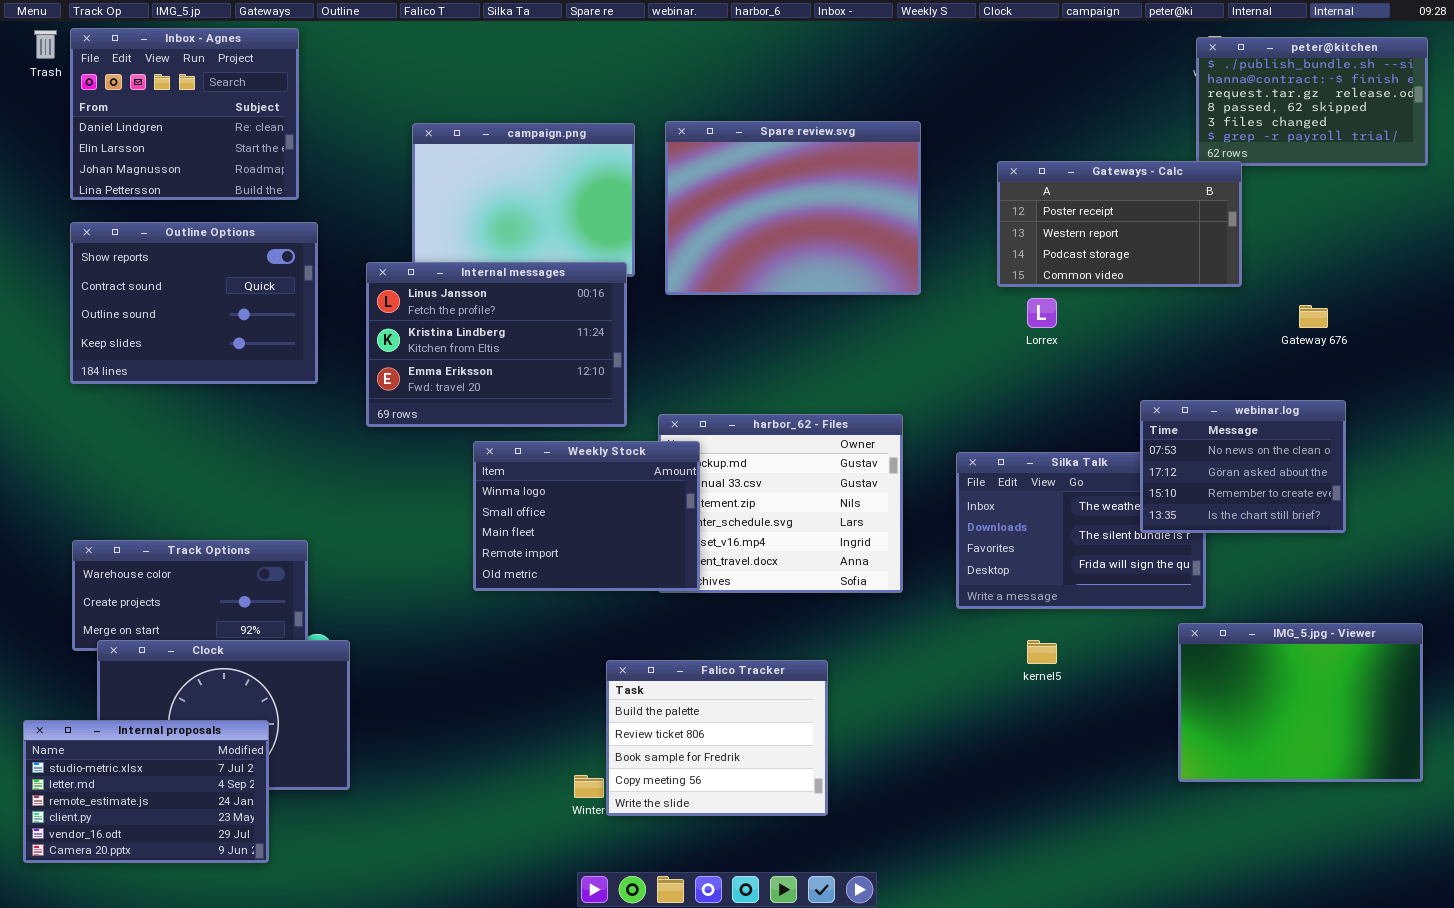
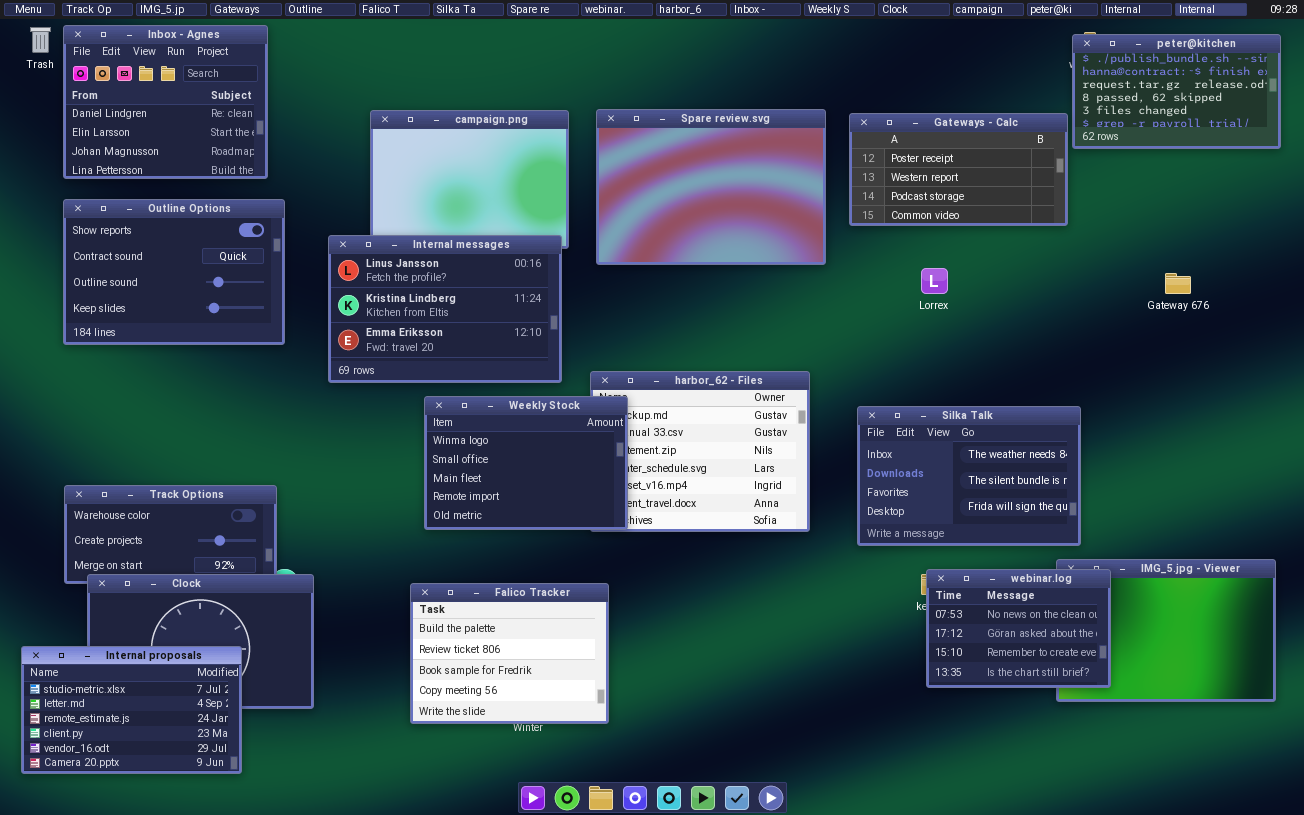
Gateways - Calc: [997,161,1242,287] -> [849,113,1068,226], moved
webinar.log: [1140,400,1346,533] -> [926,569,1111,688], moved
Falico Tracker: [606,660,828,816] -> [410,583,609,724], moved

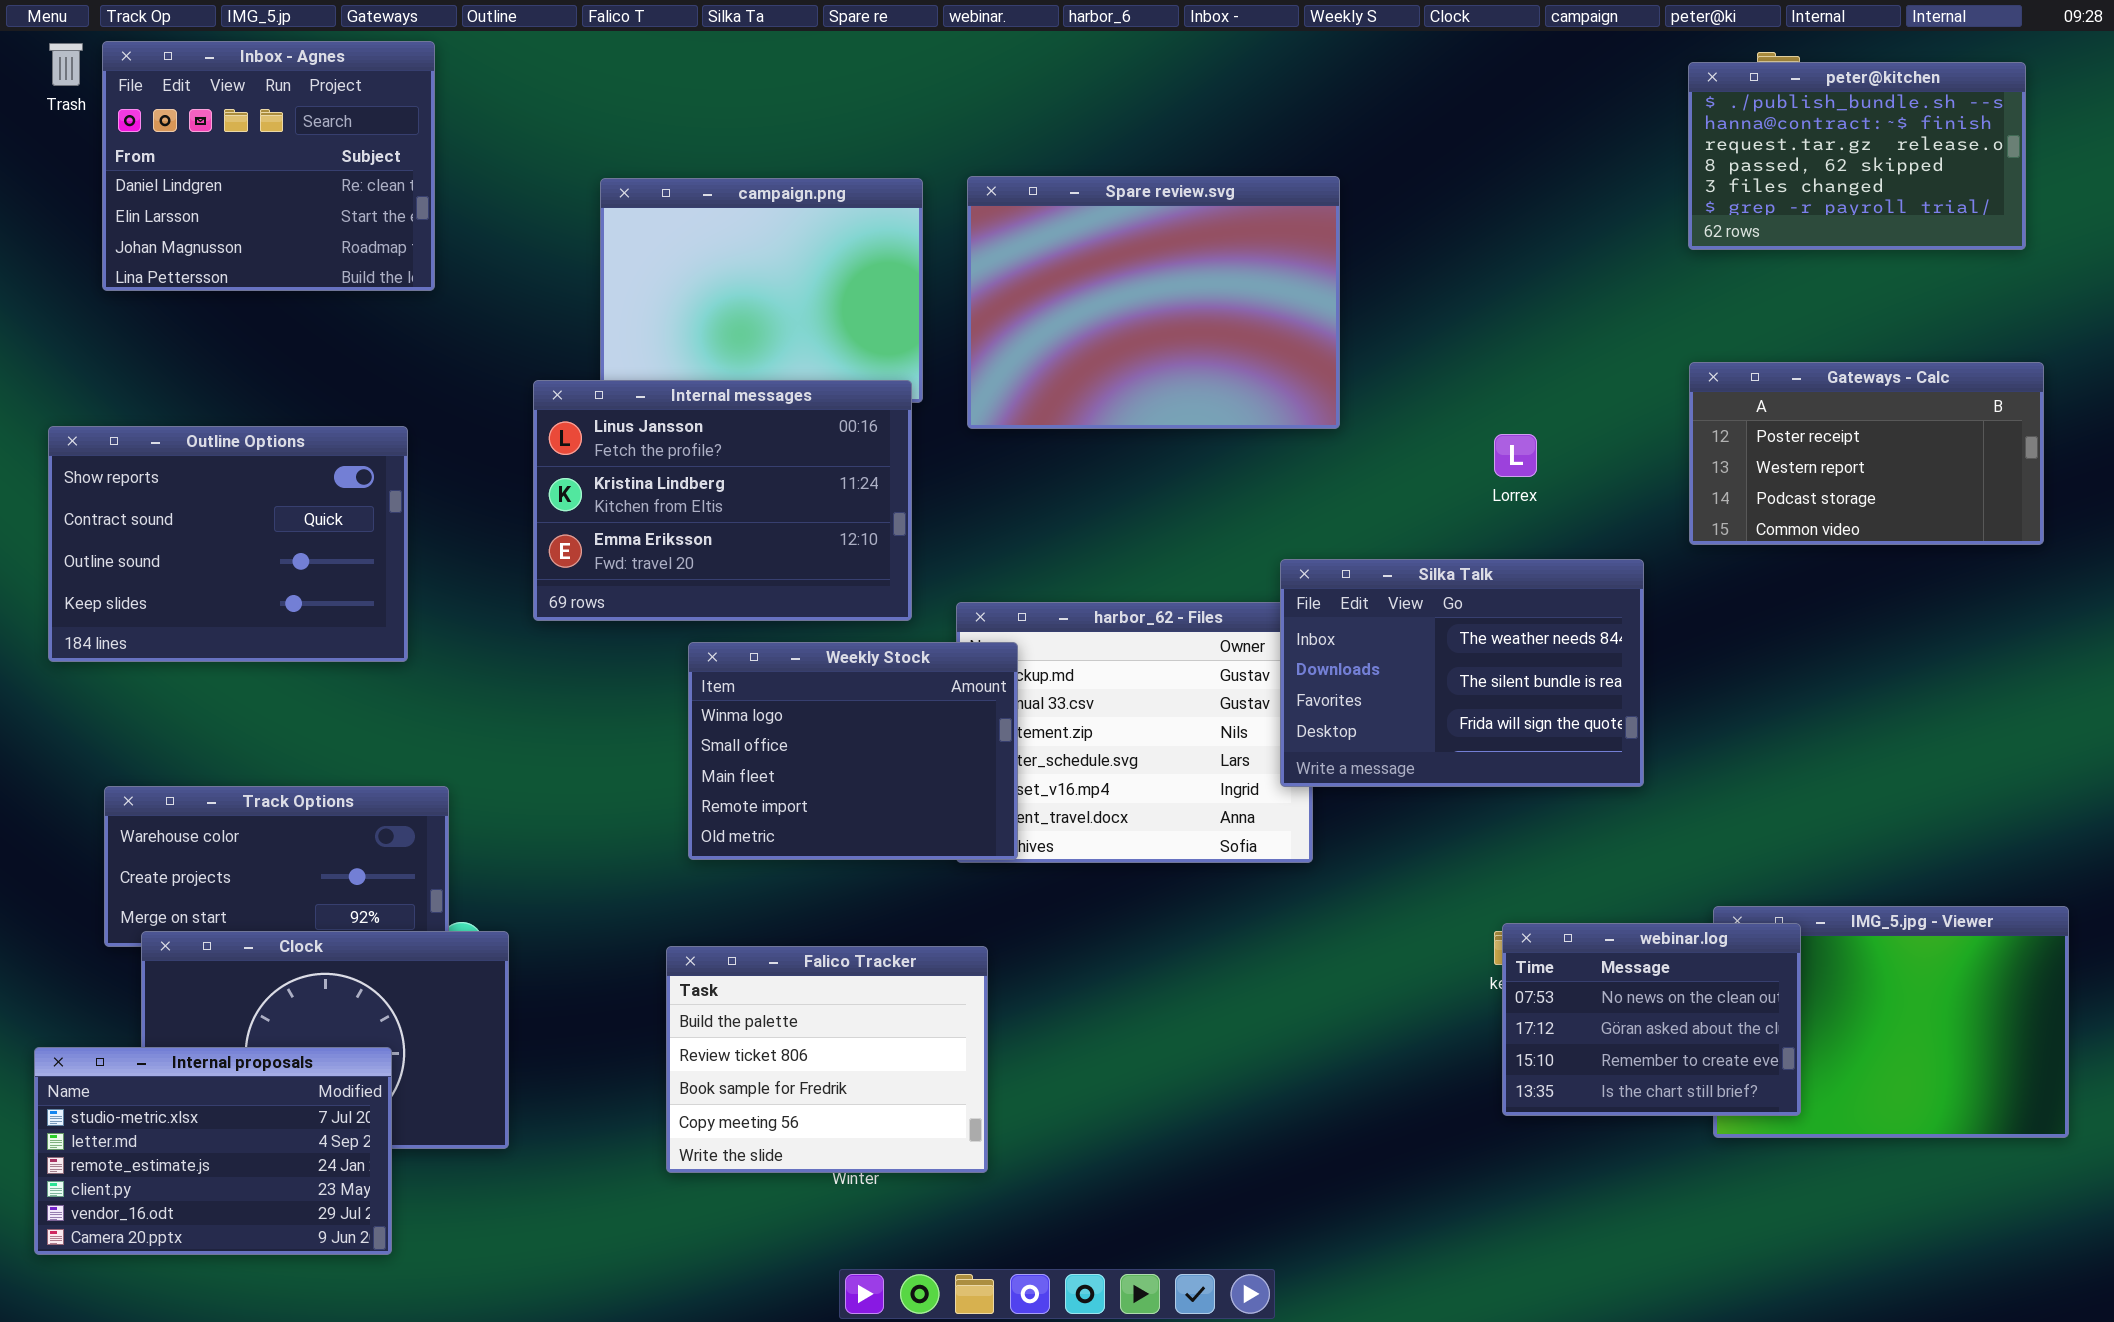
peter@kitchen: [1072,34,1281,149] -> [1688,62,2026,250], moved
Gateways - Calc: [849,113,1068,226] -> [1689,362,2044,545], moved
Outline Options: [63,199,285,345] -> [48,426,408,662], moved
Silka Talk: [857,406,1081,546] -> [1280,559,1644,787], moved

